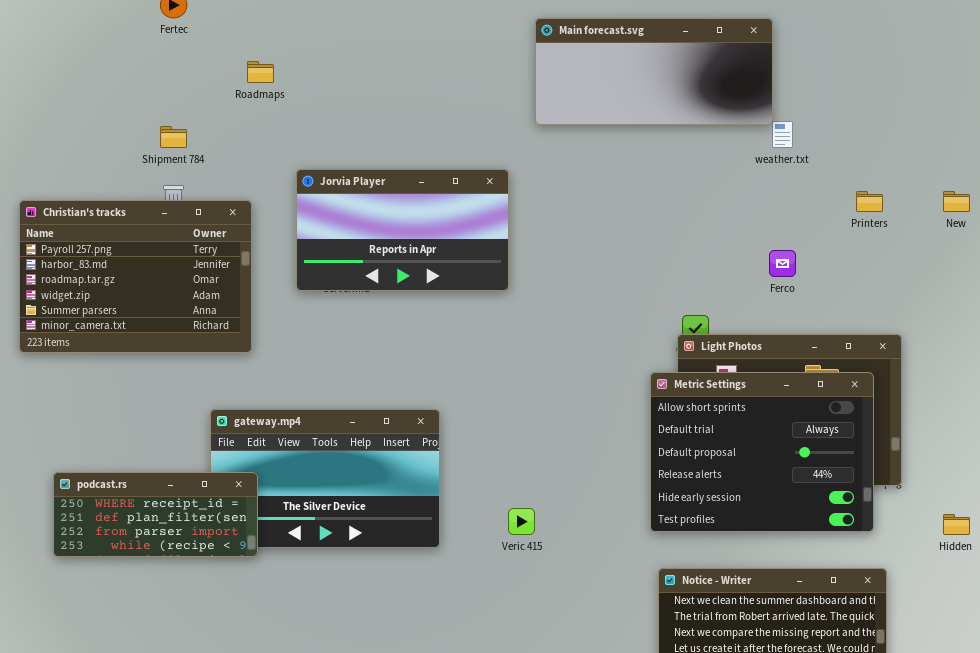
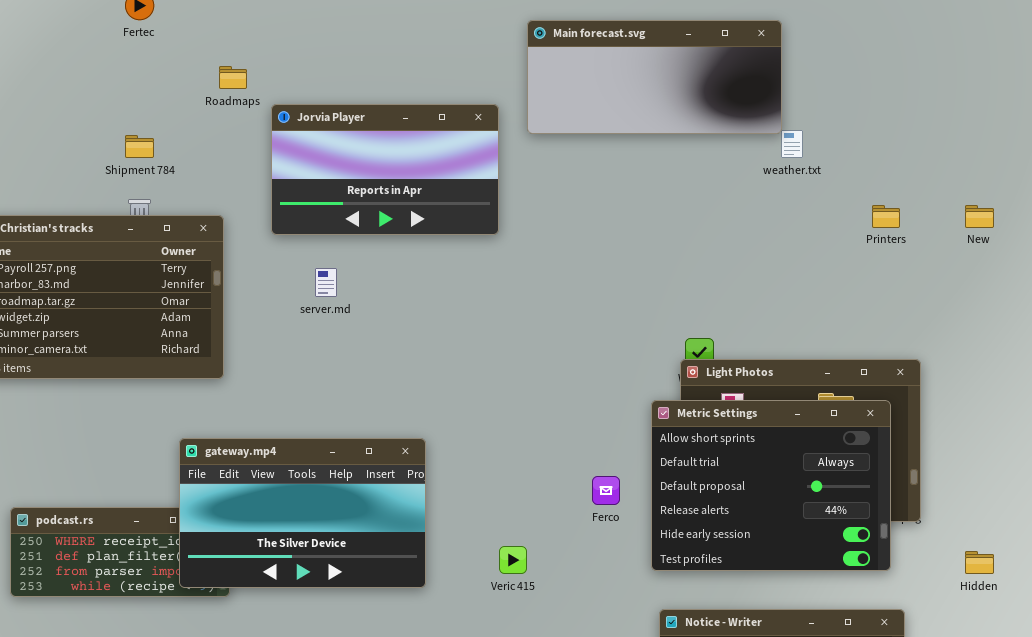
Jorvia Player: [296,169,509,291] -> [271,104,499,235], moved
Ferco: [769,250,796,277] -> [592,476,620,505], moved
gateway.mp4: [210,409,440,548] -> [179,438,426,588], raised

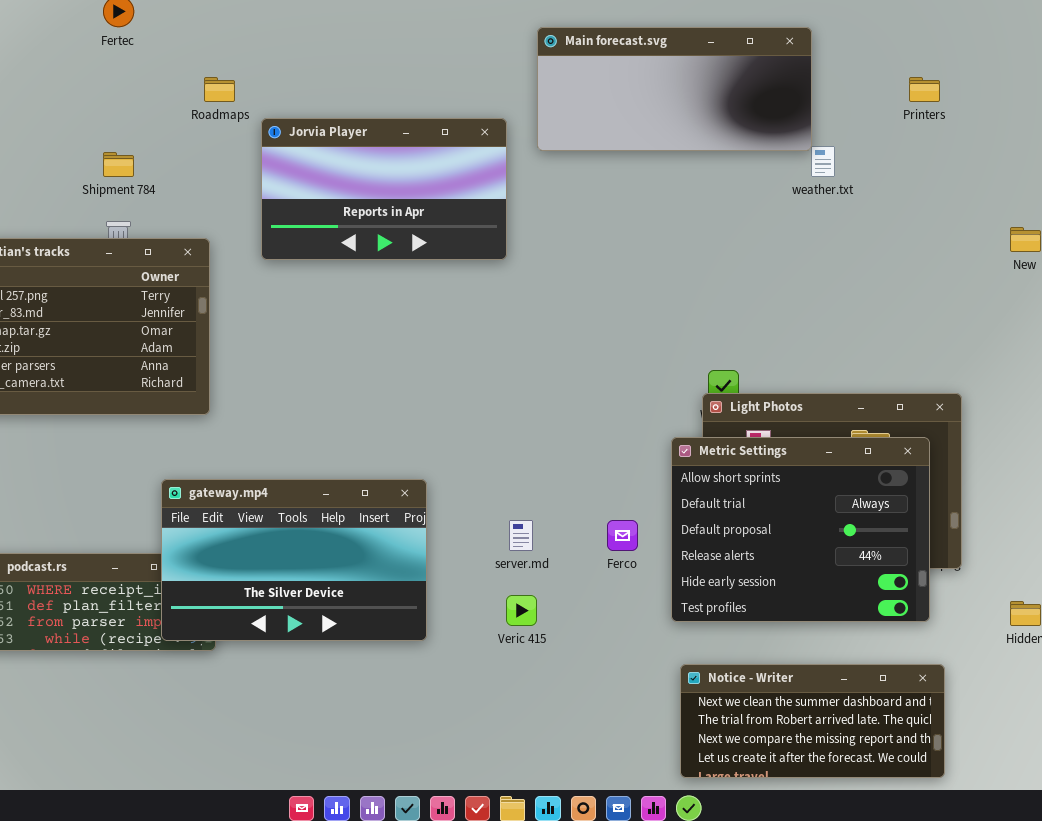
Printers: [872,205,900,228] -> [909,77,940,102], moved
server.md: [315,268,337,297] -> [509,520,533,551], moved

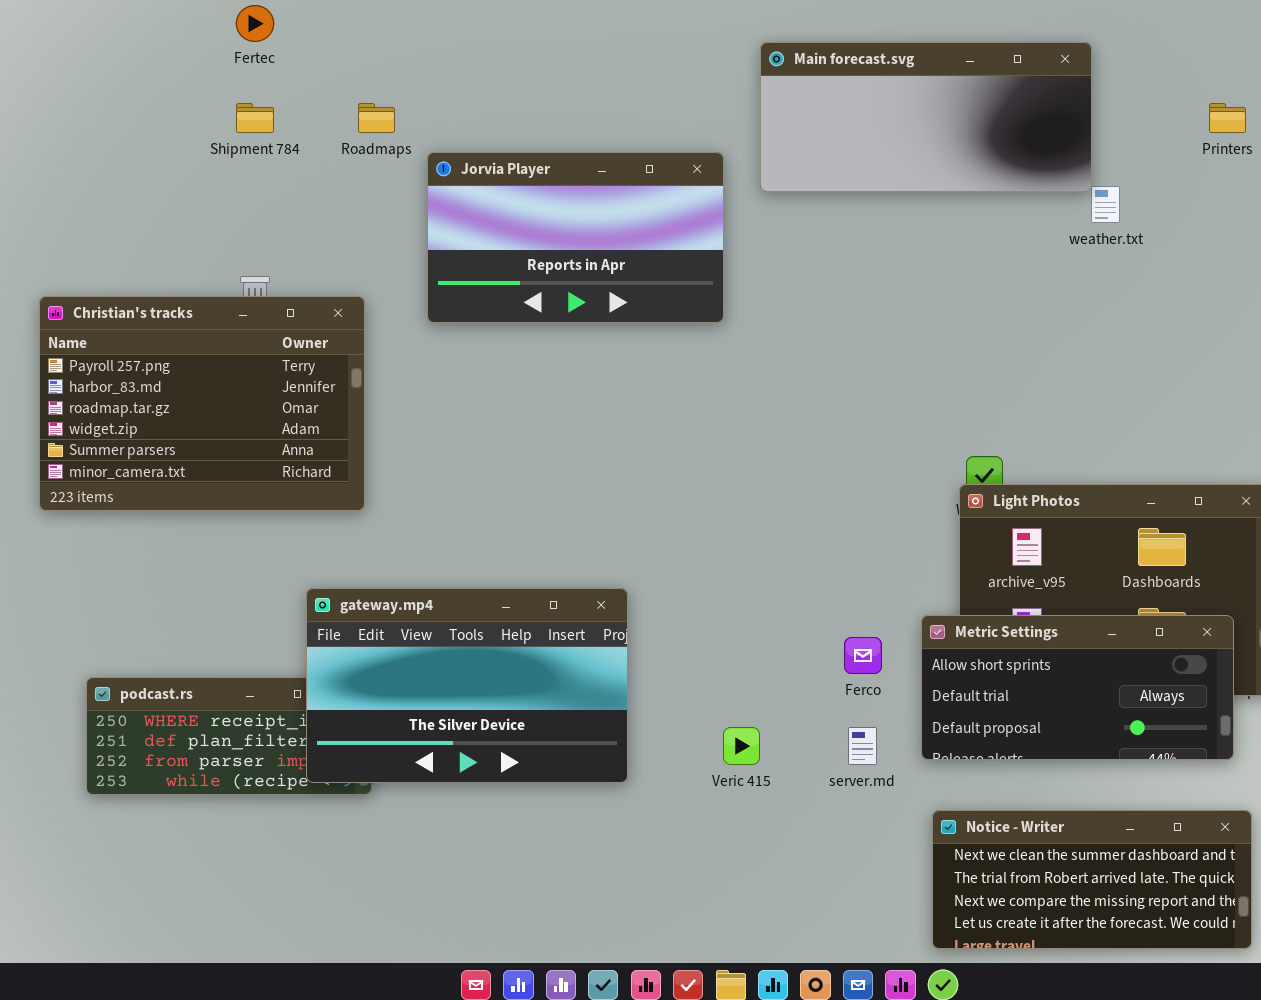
Shipment 784: [103,152,134,177] -> [236,103,274,133], moved
Metric Settings: [671,437,930,622] -> [921,615,1234,760], resized
server.md: [509,520,533,551] -> [848,727,877,765], moved

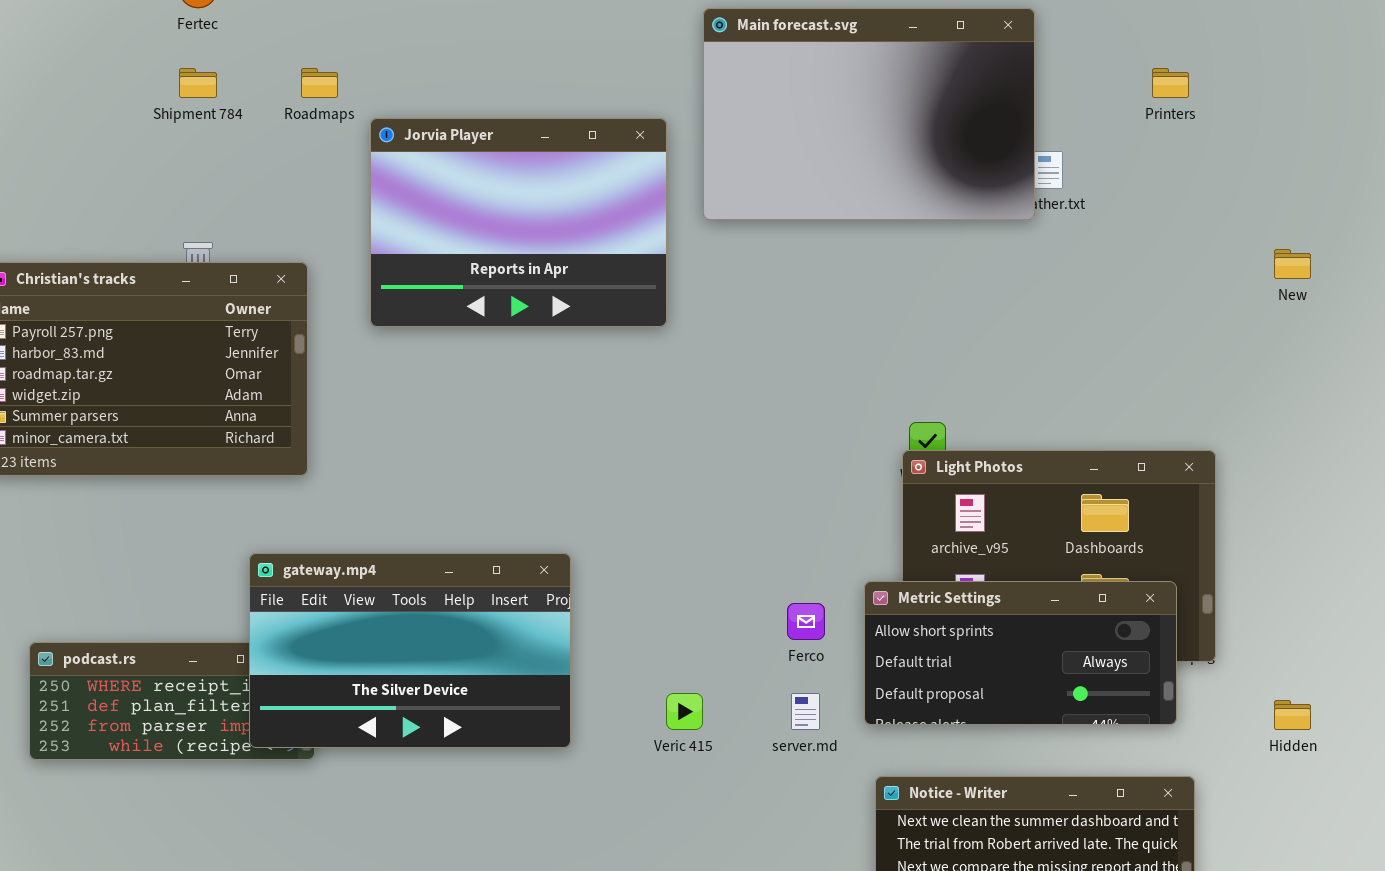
Main forecast.svg: [760,42,1092,192] -> [703,8,1035,220], resized
Jorvia Player: [427,152,724,323] -> [370,118,667,327], resized

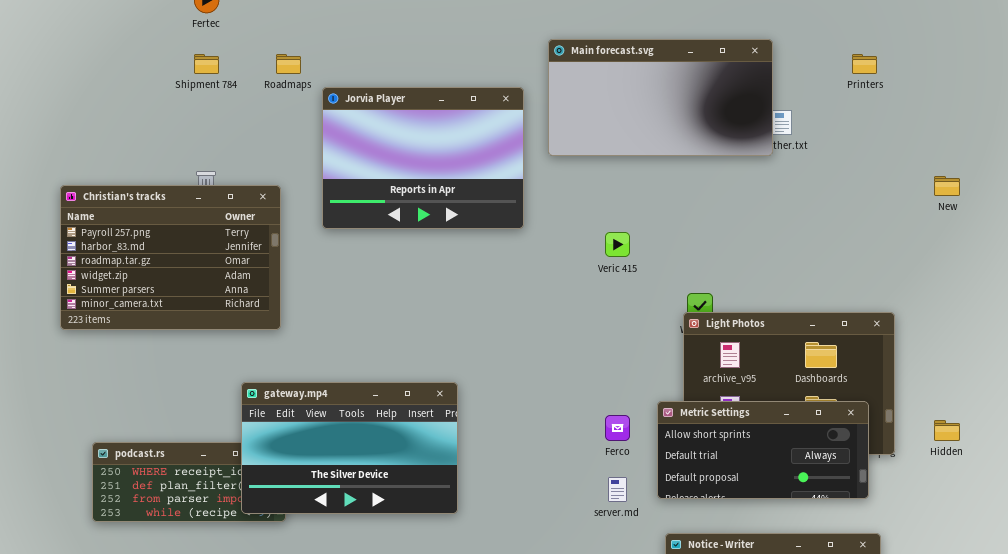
Main forecast.svg: [703,8,1035,220] -> [548,39,773,156], resized
Veric 415: [666,693,703,730] -> [605,232,630,257], moved
Hidden: [1274,700,1311,730] -> [934,420,960,441], moved

